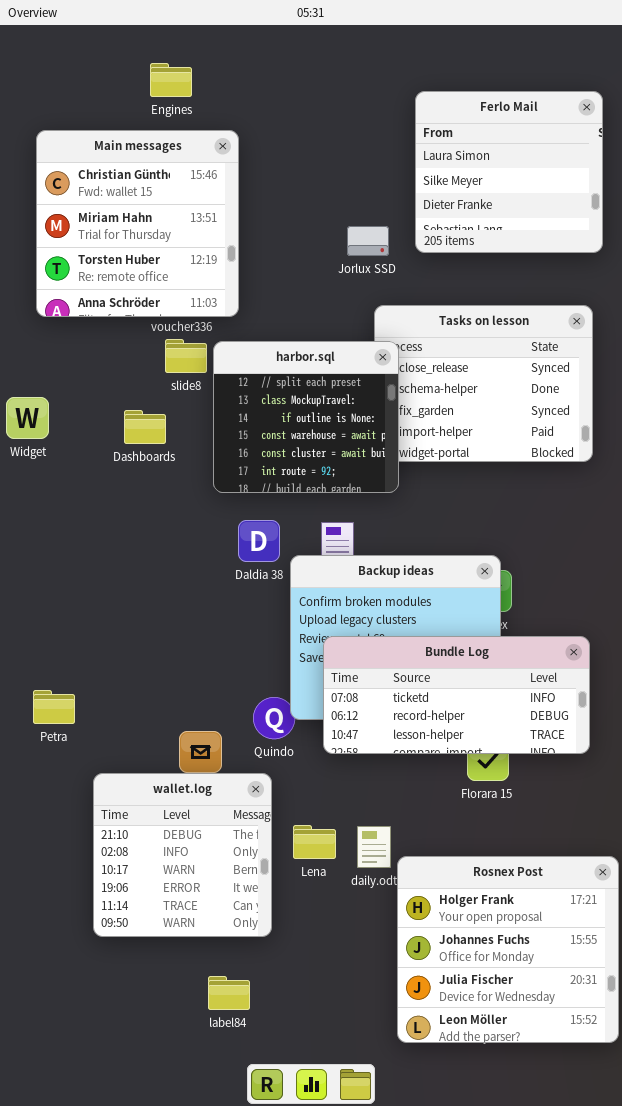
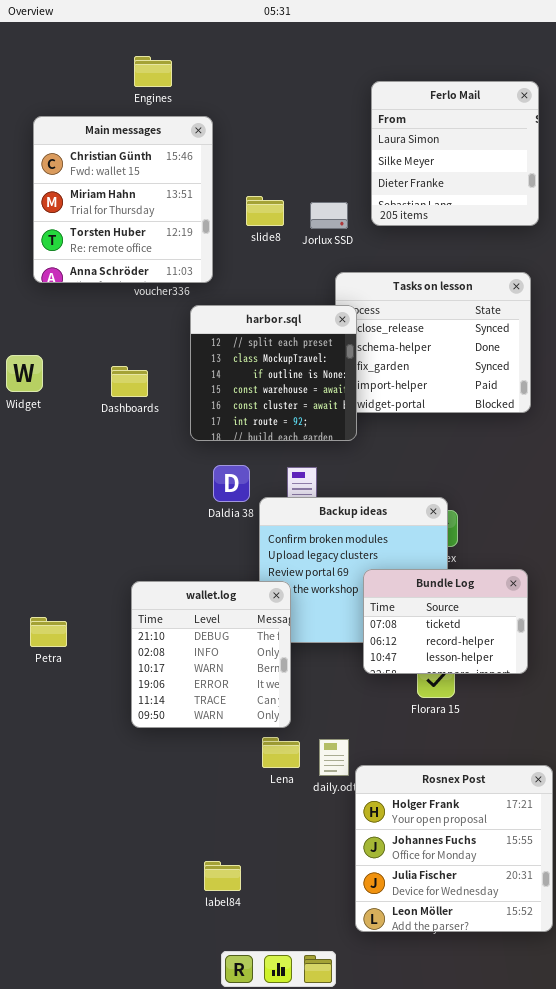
slide8: [165,339,207,373] -> [246,196,284,226], moved
Bundle Log: [323,636,590,754] -> [363,569,528,674], resized
wallet.log: [93,773,272,937] -> [131,581,291,728], moved
label84: [208,976,250,1010] -> [204,861,241,891], moved

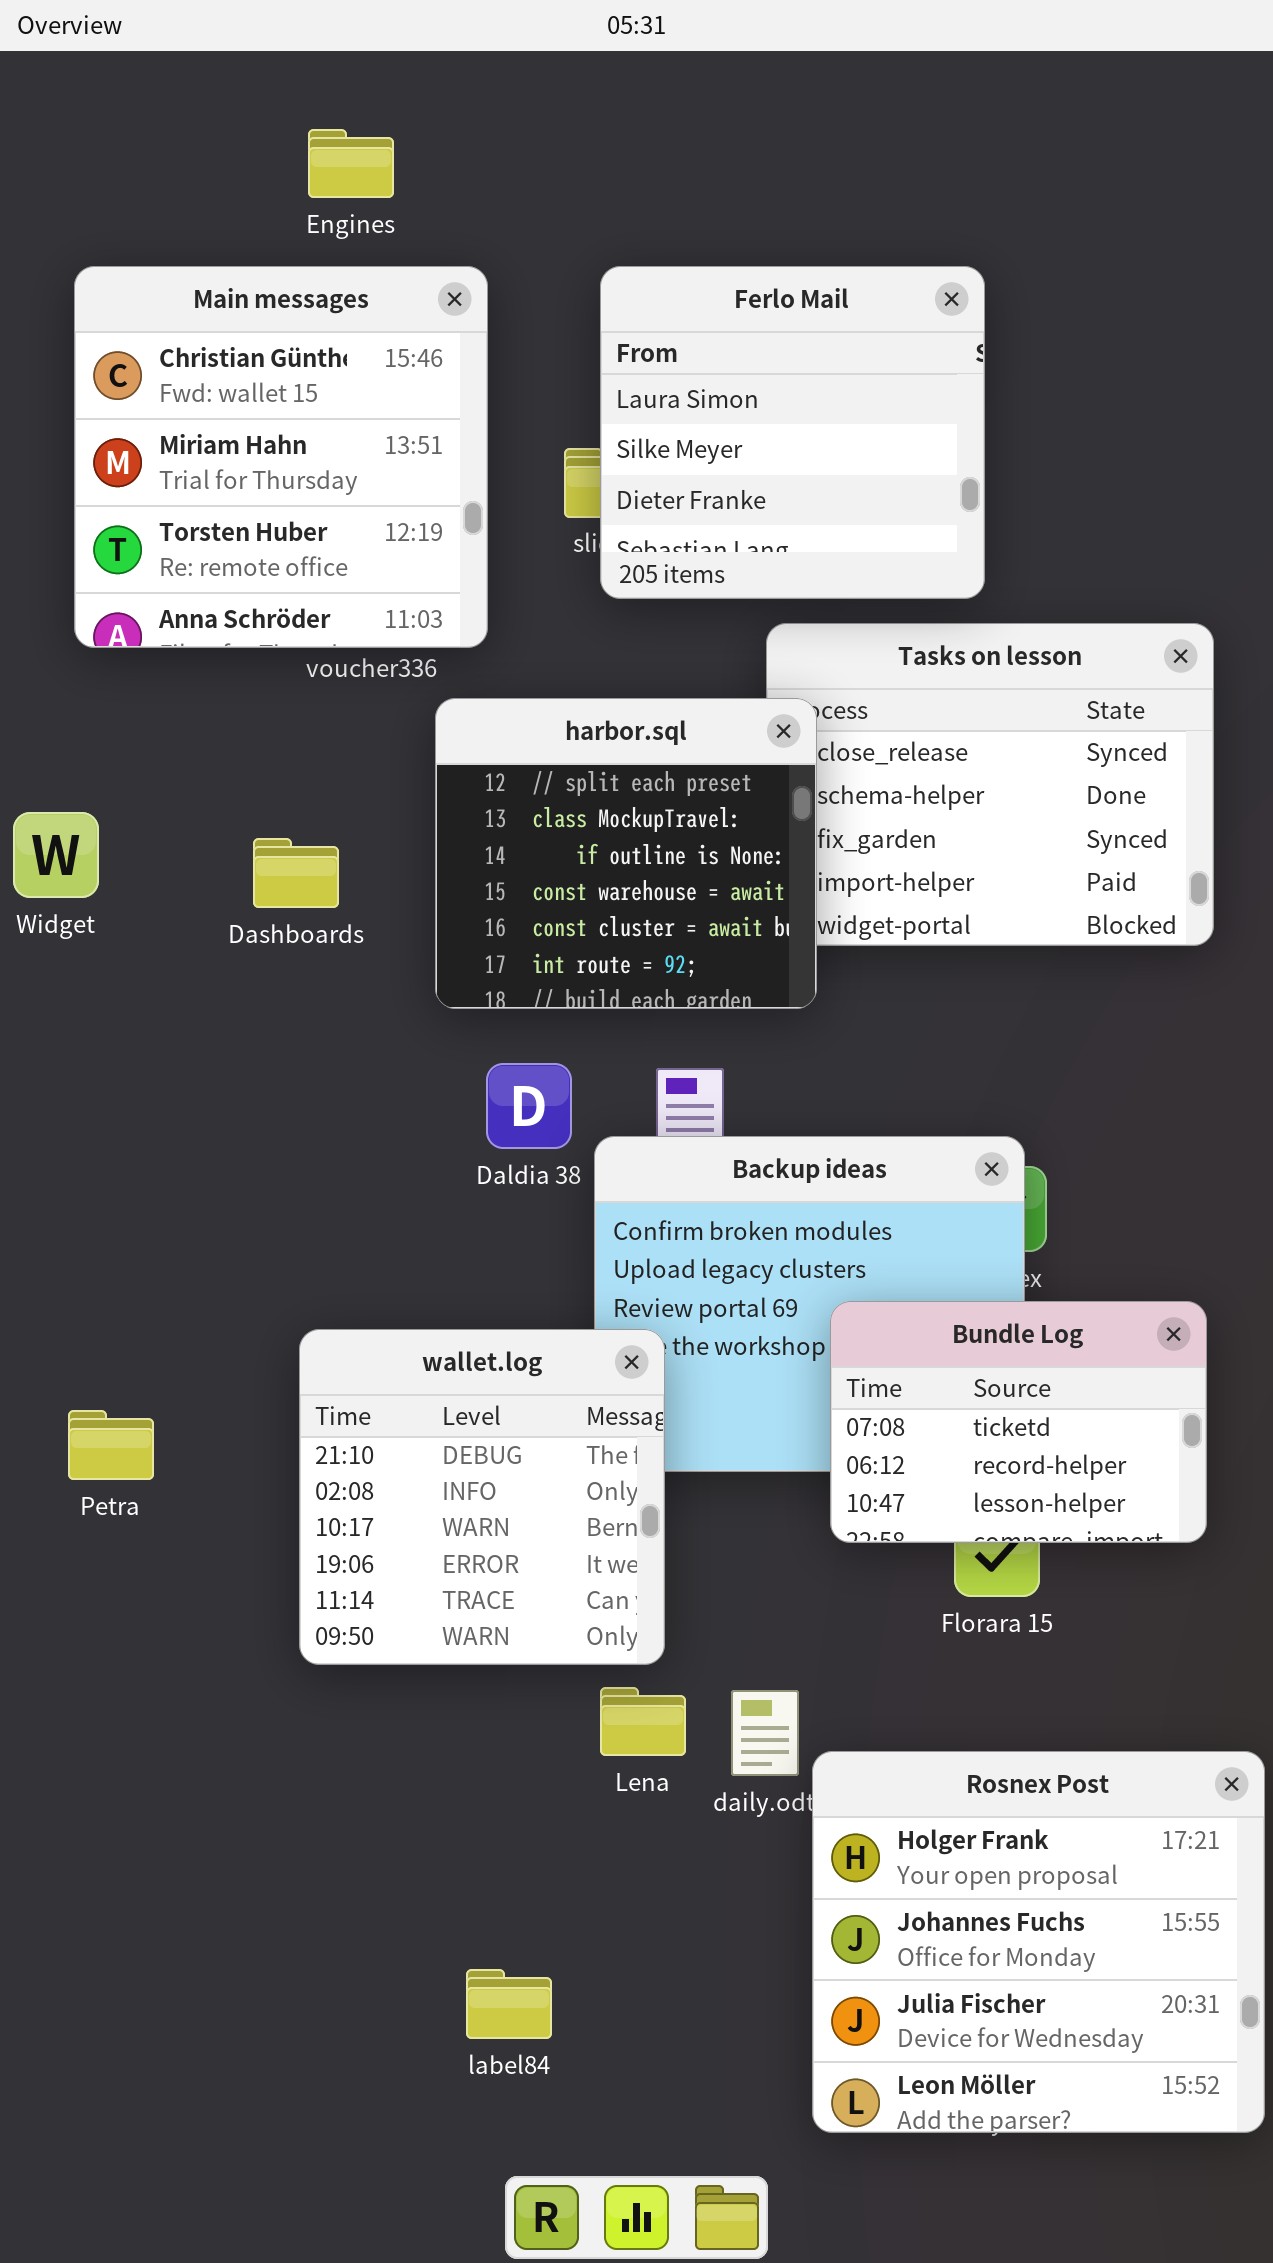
Ferlo Mail: [371,81,539,226] -> [600,266,985,599], moved

